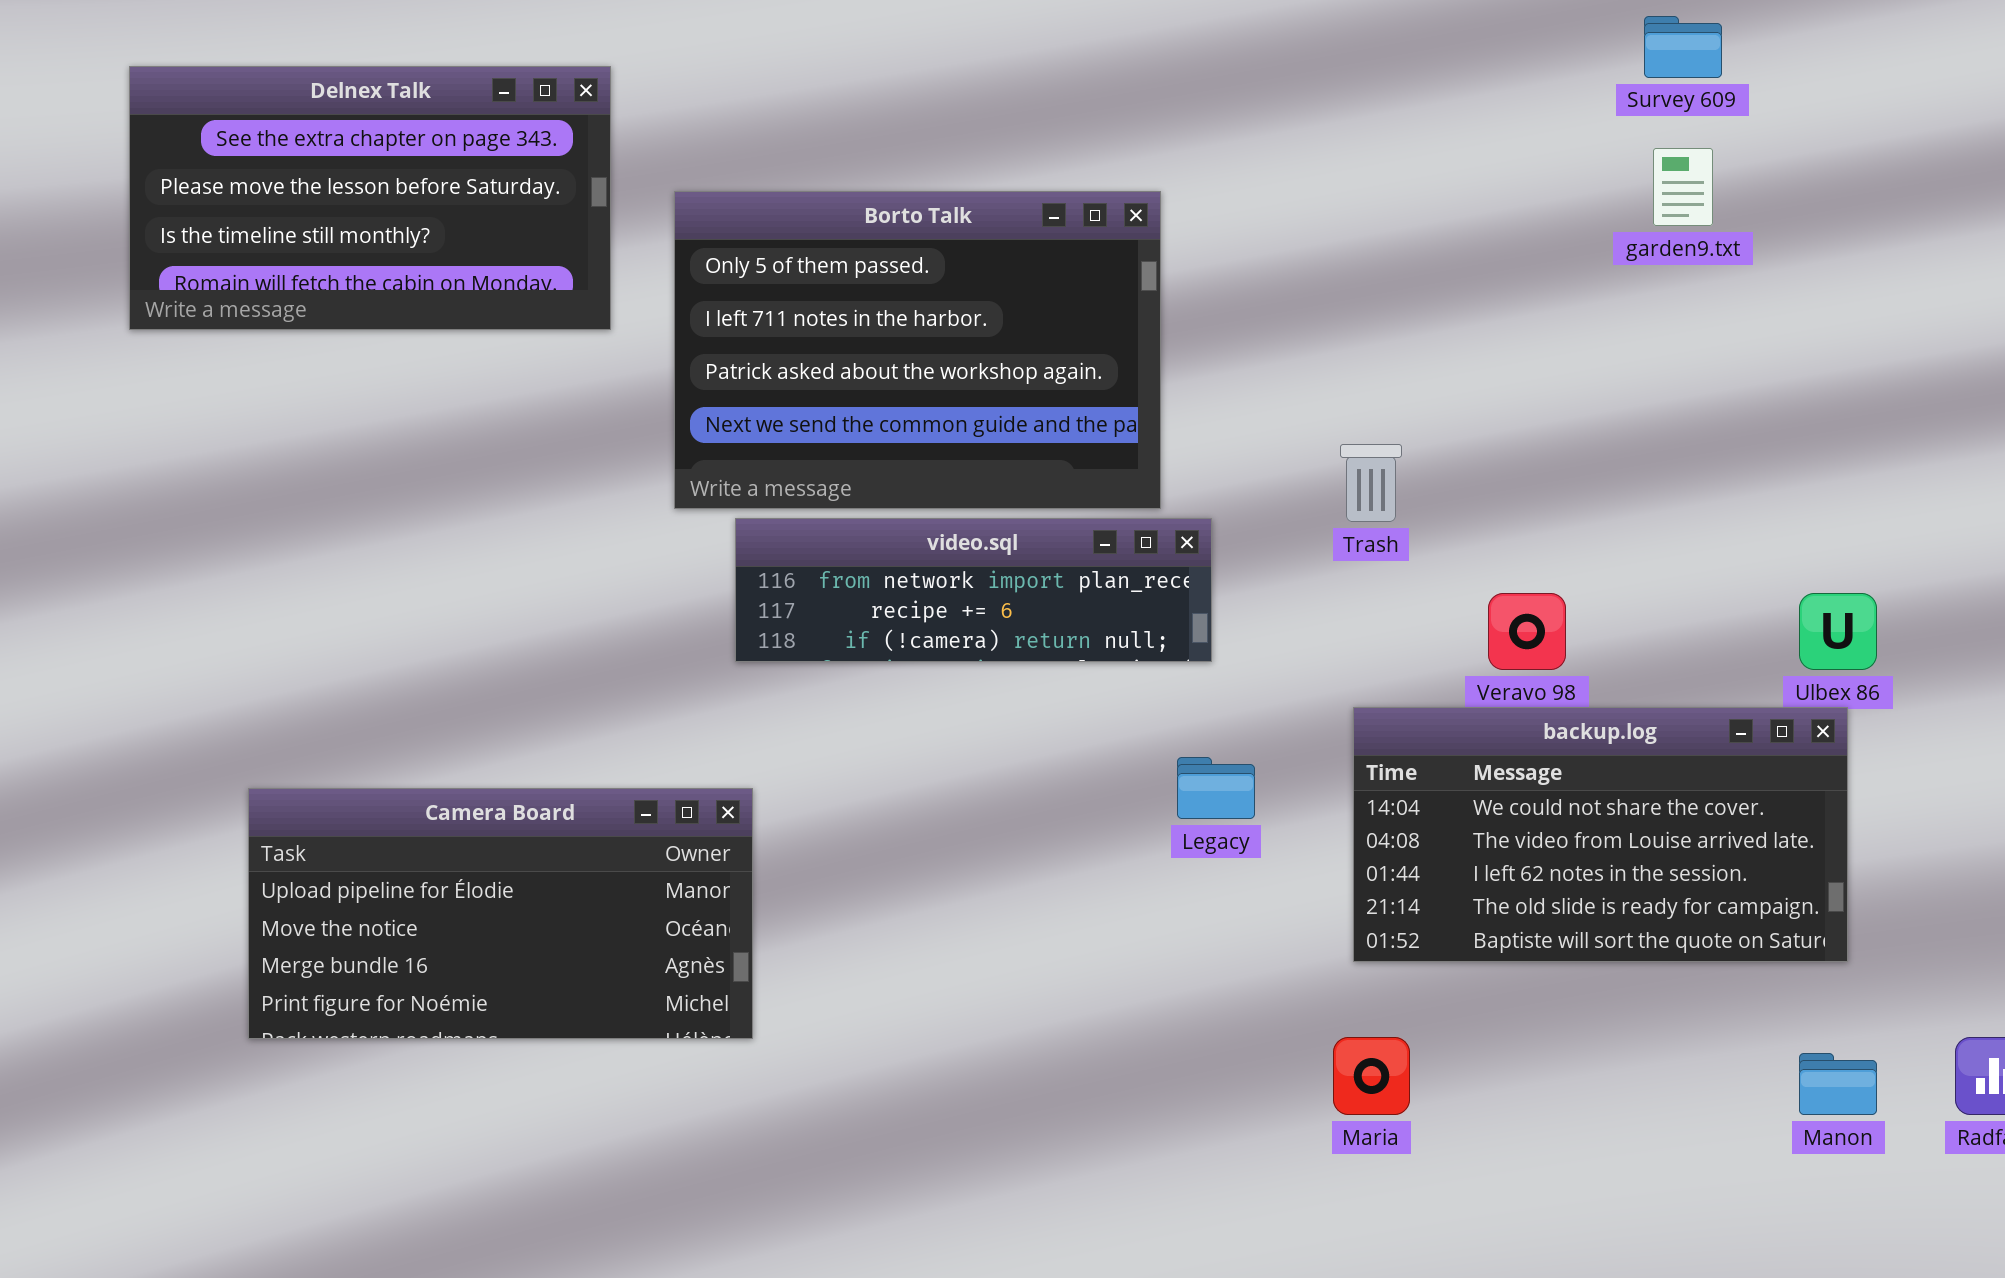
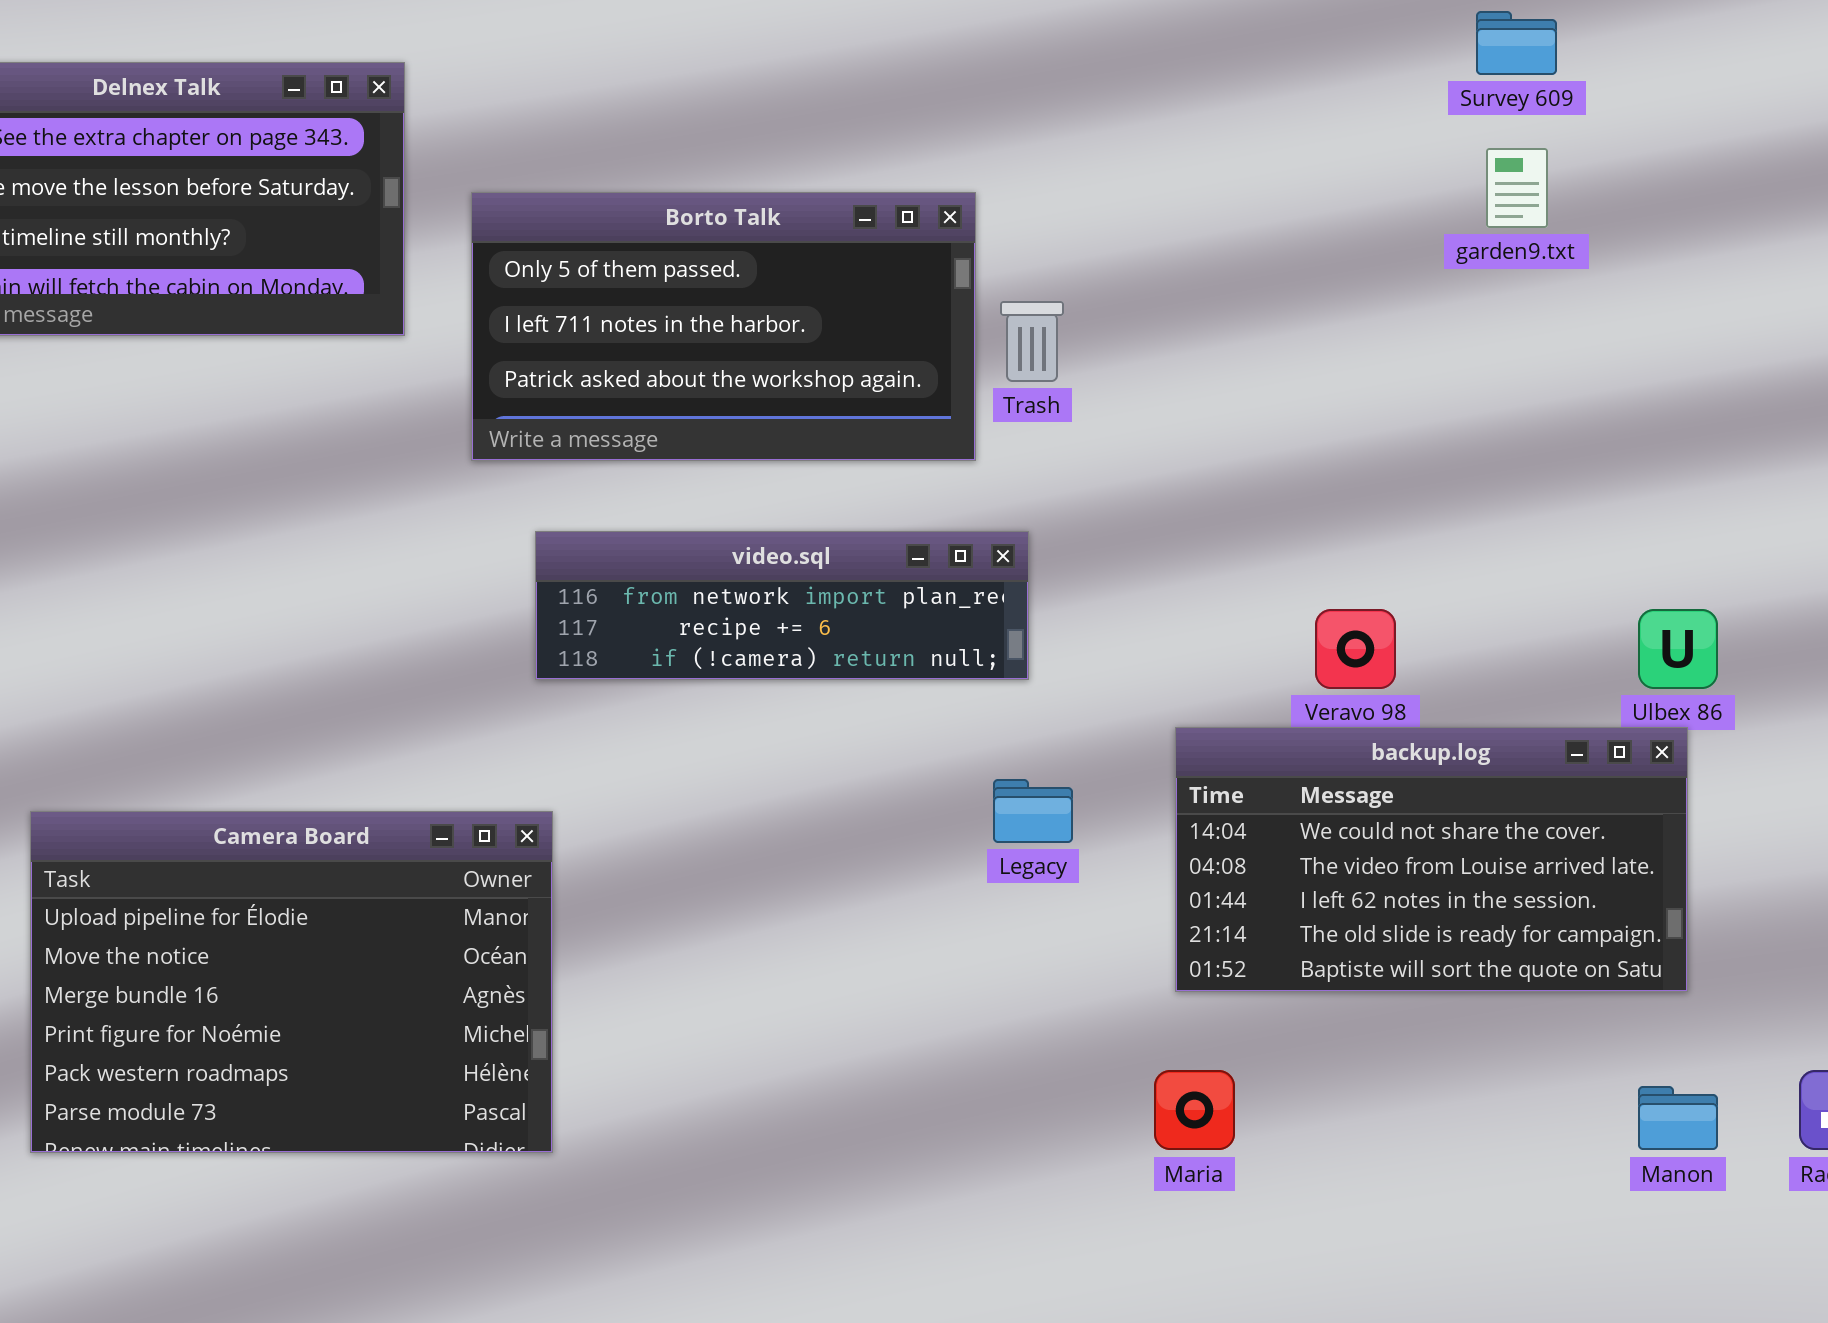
Borto Talk: [674,191,1161,509] -> [471,192,976,461], resized
Trash: [1340,444,1402,522] -> [1000,301,1064,382], moved
Camera Board: [248,788,753,1039] -> [30,811,553,1153], resized

